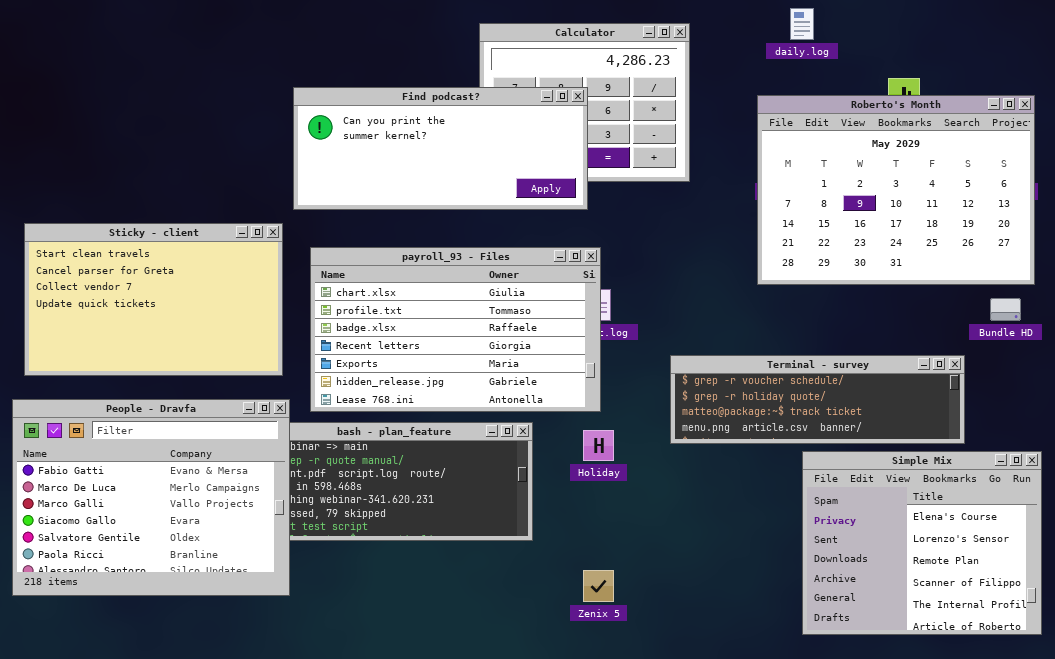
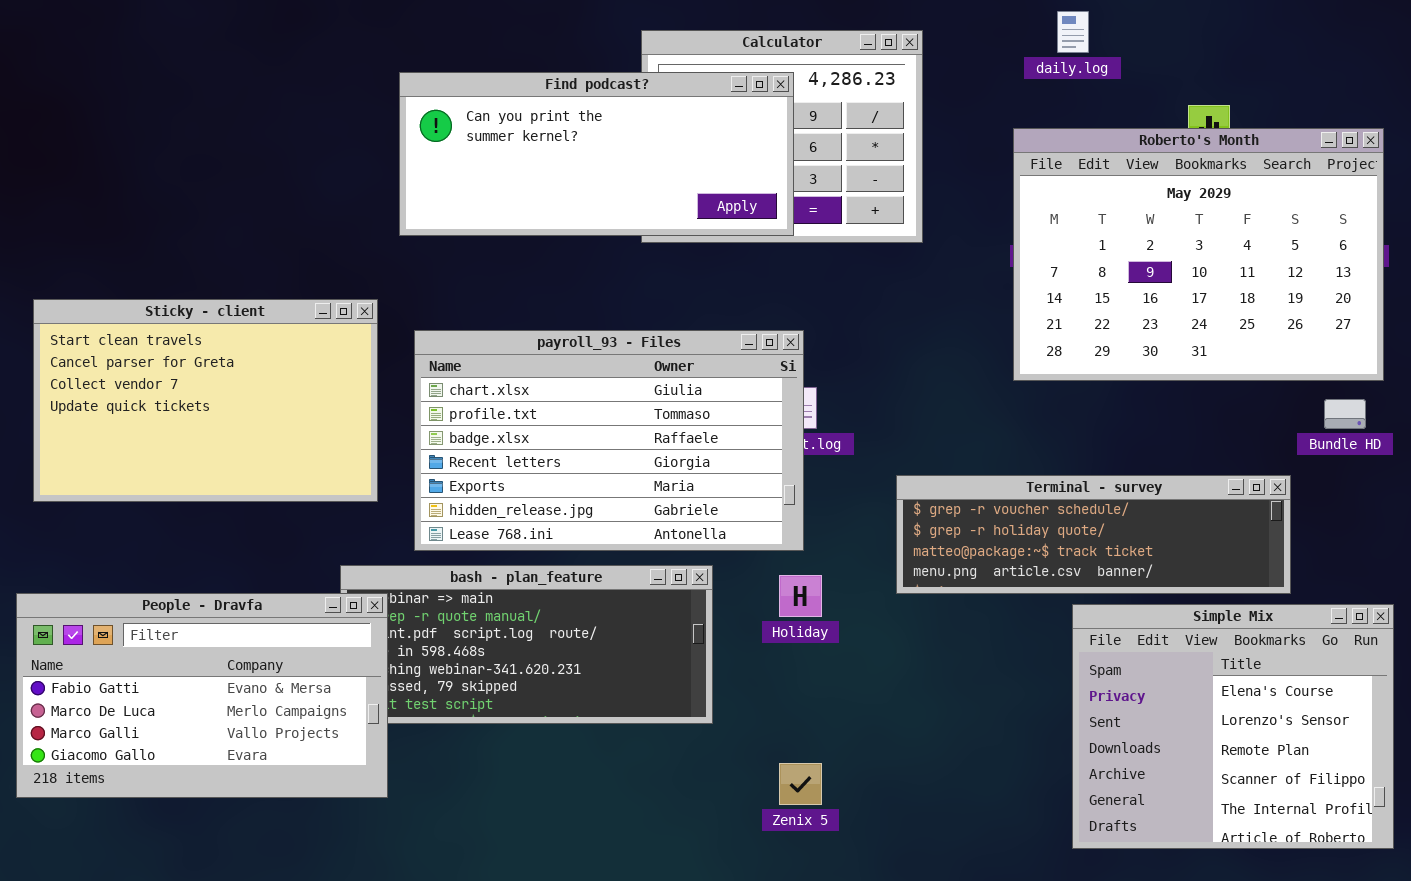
Find podcast?: [293,87,588,210] -> [399,72,794,236], moved
People - Dravfa: [12,399,290,596] -> [16,593,388,798], resized

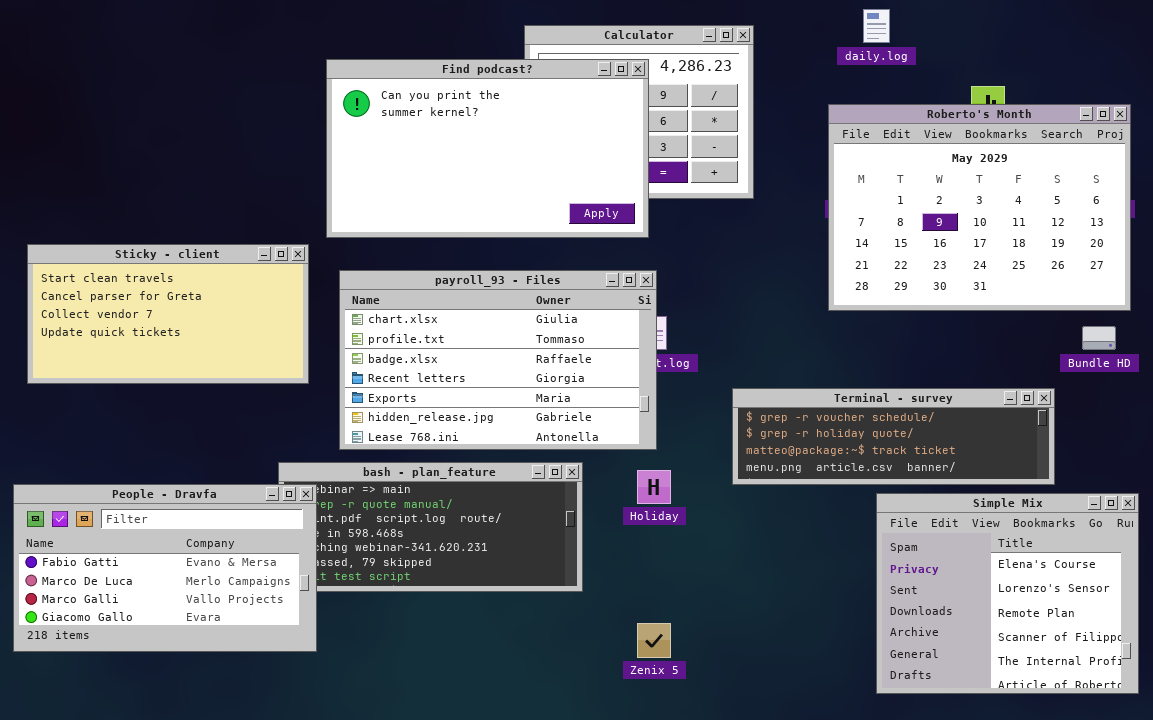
Find podcast?: [399,72,794,236] -> [326,59,649,238], resized
Sticky - client: [33,299,378,502] -> [27,244,309,384], resized

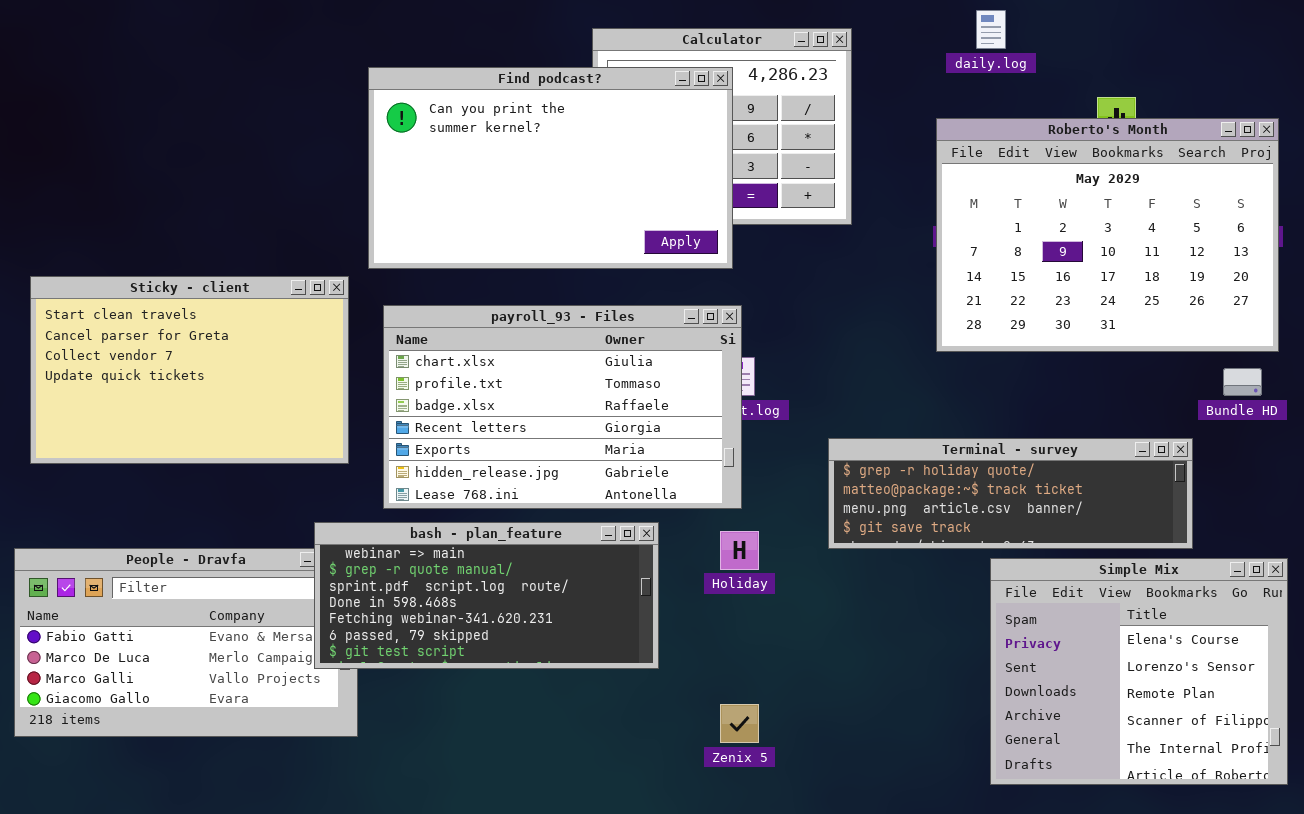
Sticky - client: [27,244,309,384] -> [30,276,349,464], resized
Terminal - survey: [732,388,1055,485] -> [828,438,1193,549], scrolled down 1 row
bash - plan_feature: [278,462,583,592] -> [314,522,659,669], raised

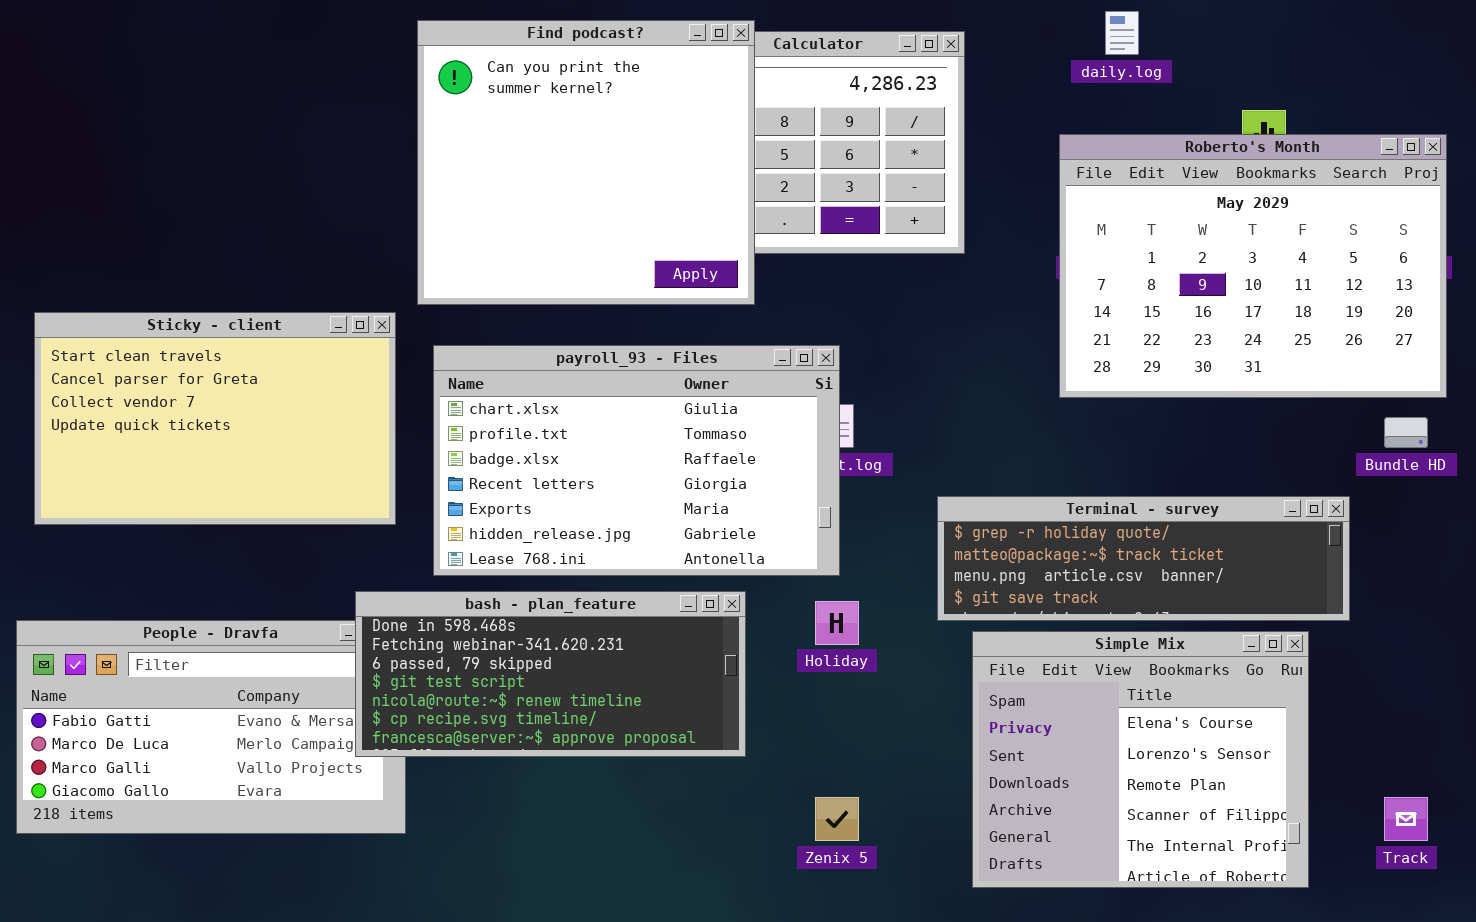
Find podcast?: [368,67,733,269] -> [417,20,755,305], resized
bash - plan_feature: [314,522,659,669] -> [355,591,746,757], scrolled down 3 rows
Simple Mix: [990,558,1288,785] -> [972,631,1309,888], moved

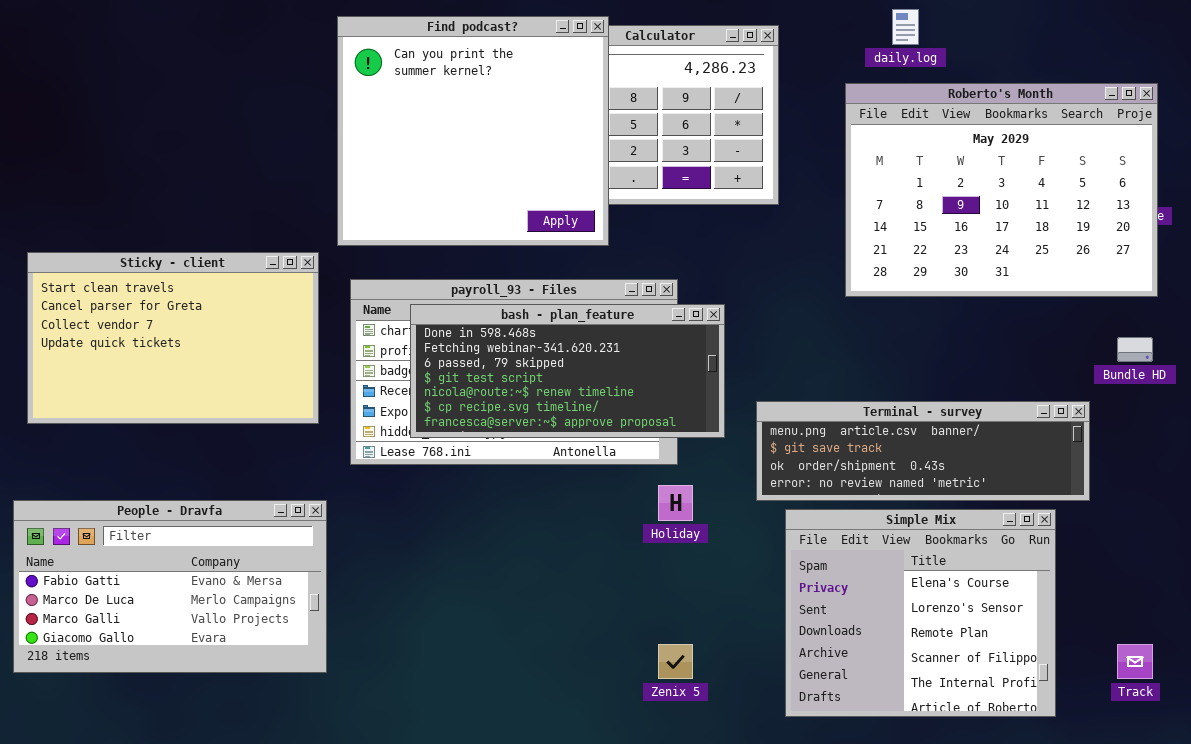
Roberto's Month: [1059,134,1447,398] -> [845,83,1158,297], moved
Terminal - survey: [937,496,1350,621] -> [756,401,1090,501], scrolled down 2 rows
bash - plan_feature: [355,591,746,757] -> [410,304,725,438], moved

